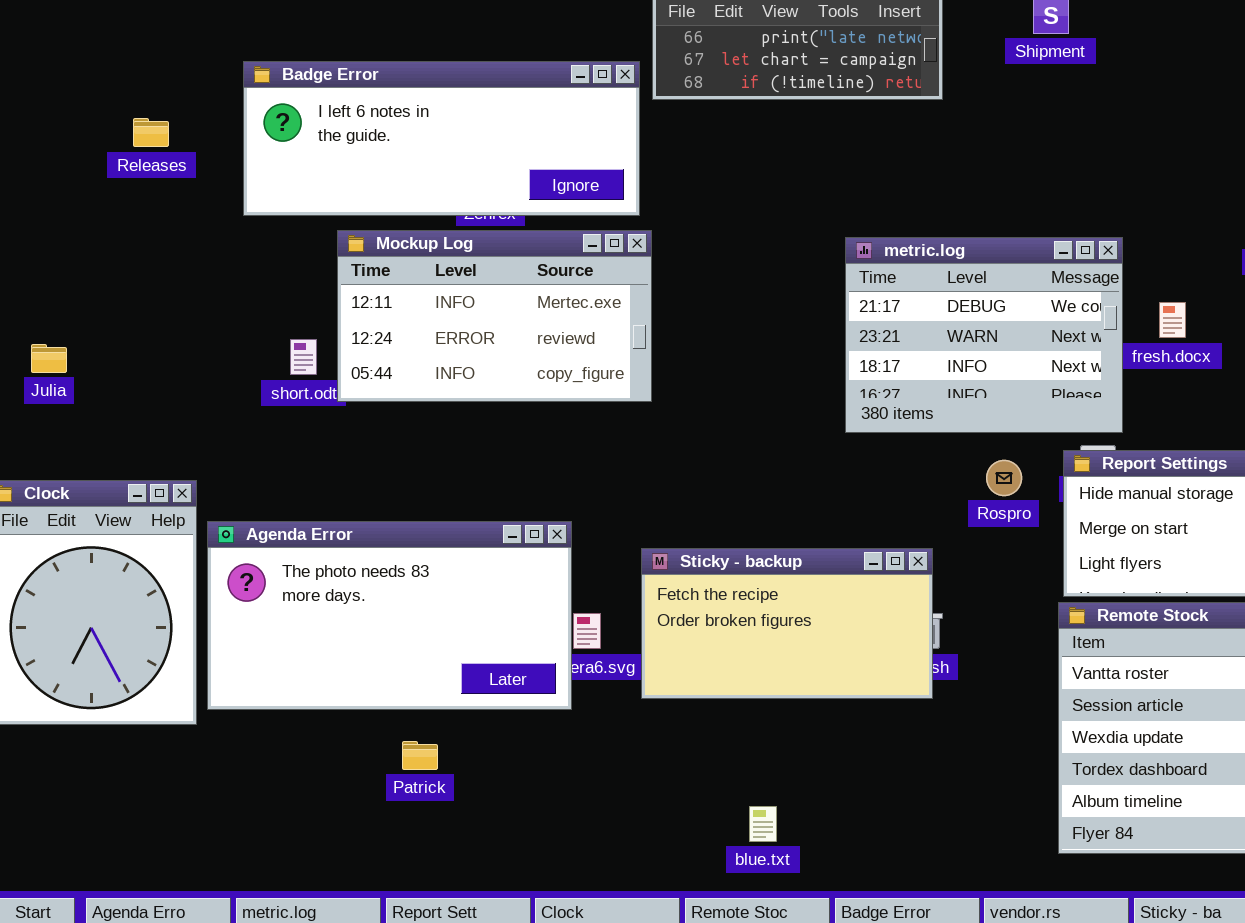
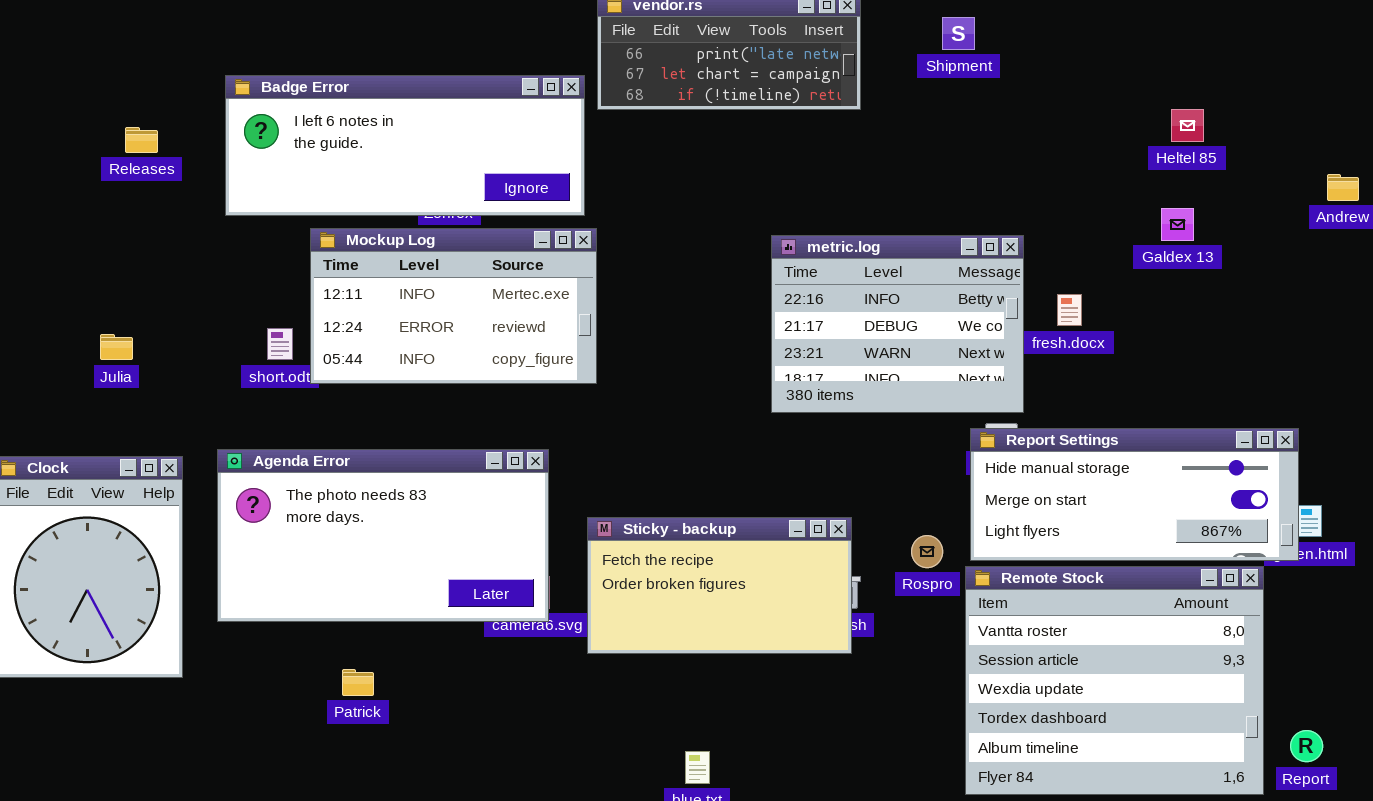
metric.log: [845,237,1123,433] -> [771,235,1024,413], scrolled up 1 row
Julia: [31,344,67,373] -> [100,334,133,360], moved
Rospro: [986,460,1022,496] -> [911,535,943,568], moved
Agenda Error: [207,521,572,710] -> [217,449,549,622], moved
Patrick: [402,741,438,770] -> [342,669,374,696], moved

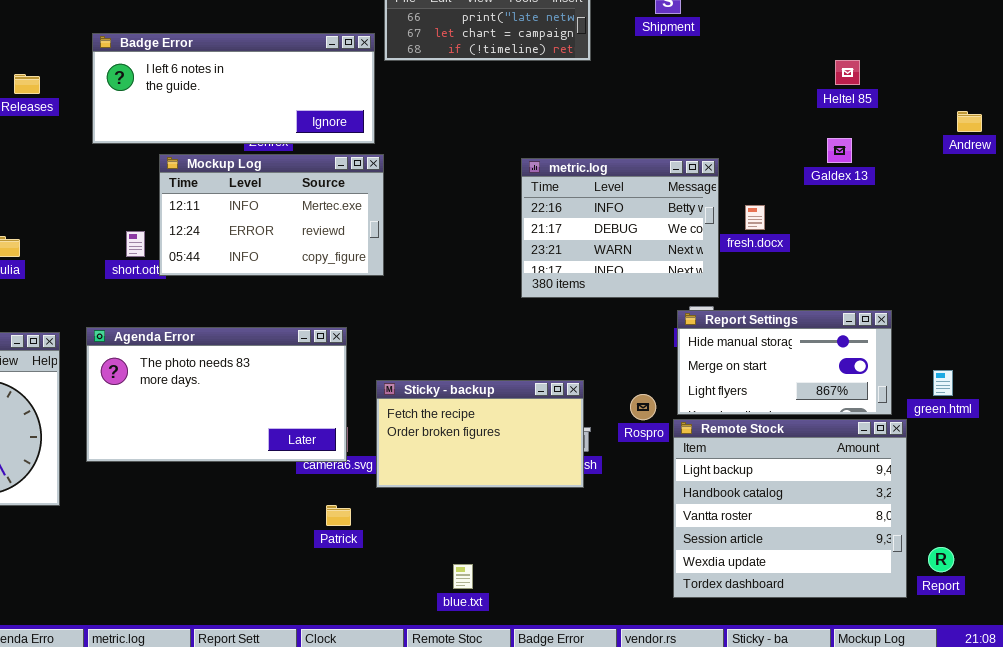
Report Settings: [970,428,1299,561] -> [677,310,892,415], resized
Remote Stock: [965,566,1264,795] -> [673,419,907,598], scrolled up 2 rows
Patrick: [342,669,374,696] -> [326,505,351,526], moved

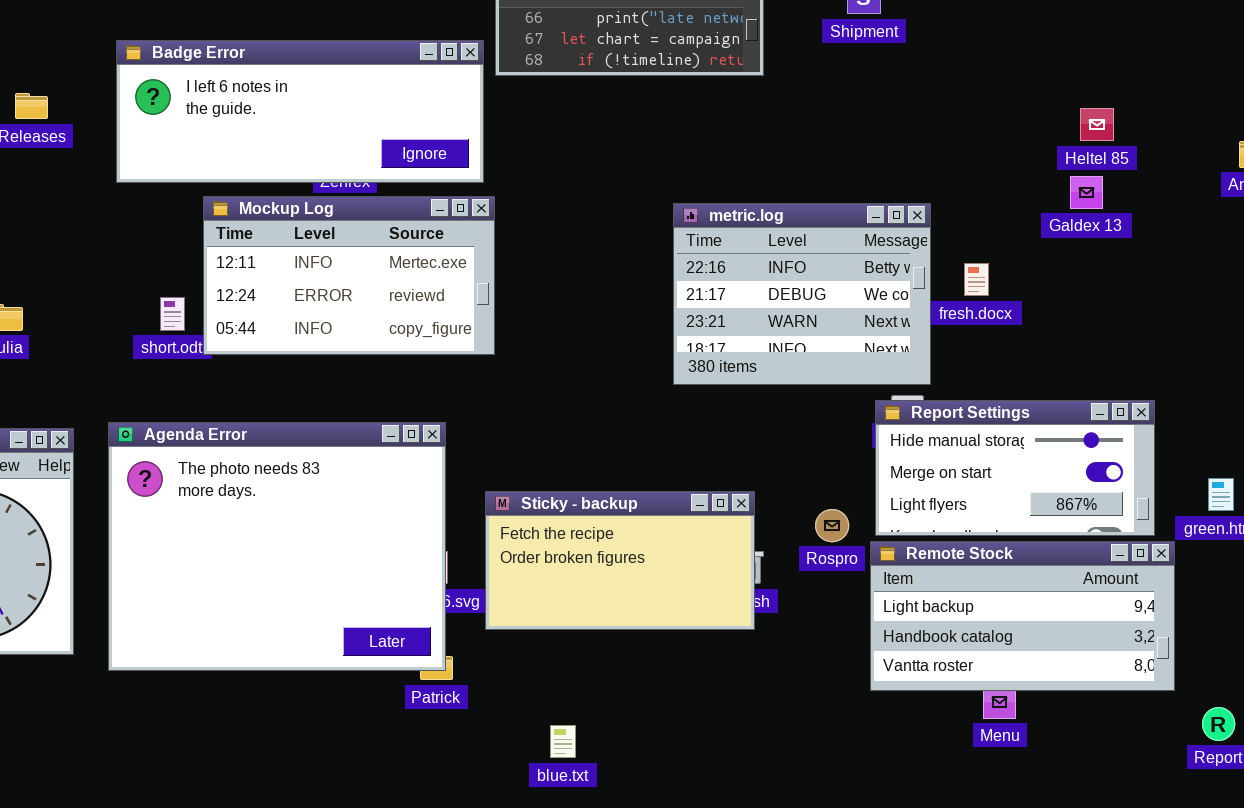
Heltel 85: [835,60,860,85] -> [1080,108,1114,141], moved
Agenda Error: [86,327,347,462] -> [108,422,446,671], resized
Remote Stock: [673,419,907,598] -> [870,541,1175,691], resized
blue.txt: [453,564,473,589] -> [550,725,576,758], moved

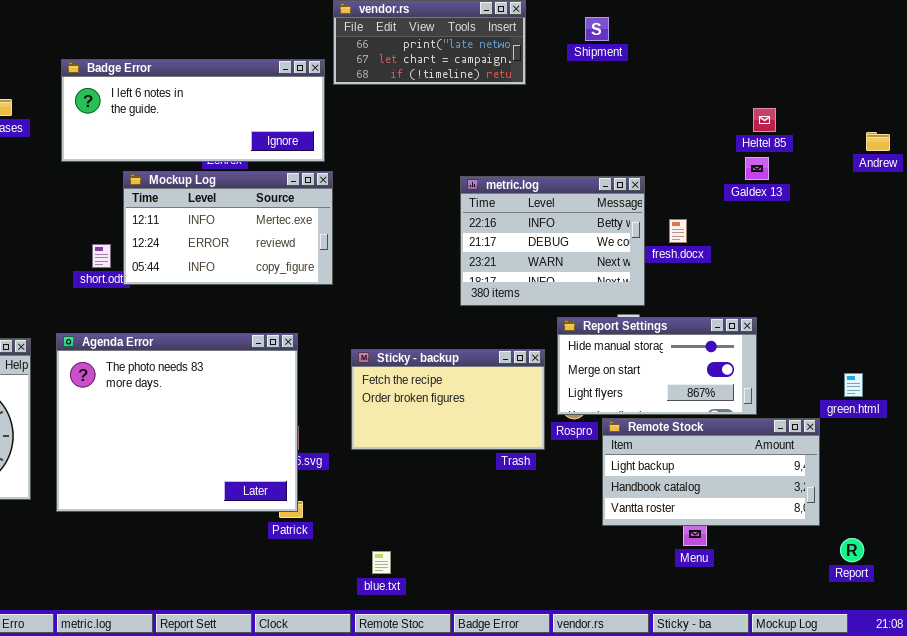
Report Settings: [875,400,1155,536] -> [557,317,757,415], moved
Sticky - backup: [485,491,755,630] -> [351,349,545,450], moved

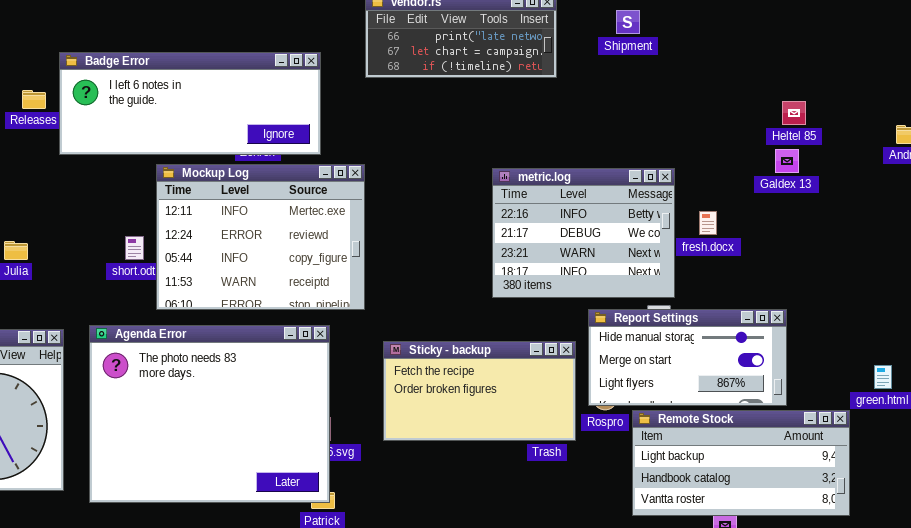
Badge Error: [61,59,325,162] -> [59,52,321,155], moved
Mockup Log: [123,171,333,285] -> [156,164,365,310], resized

